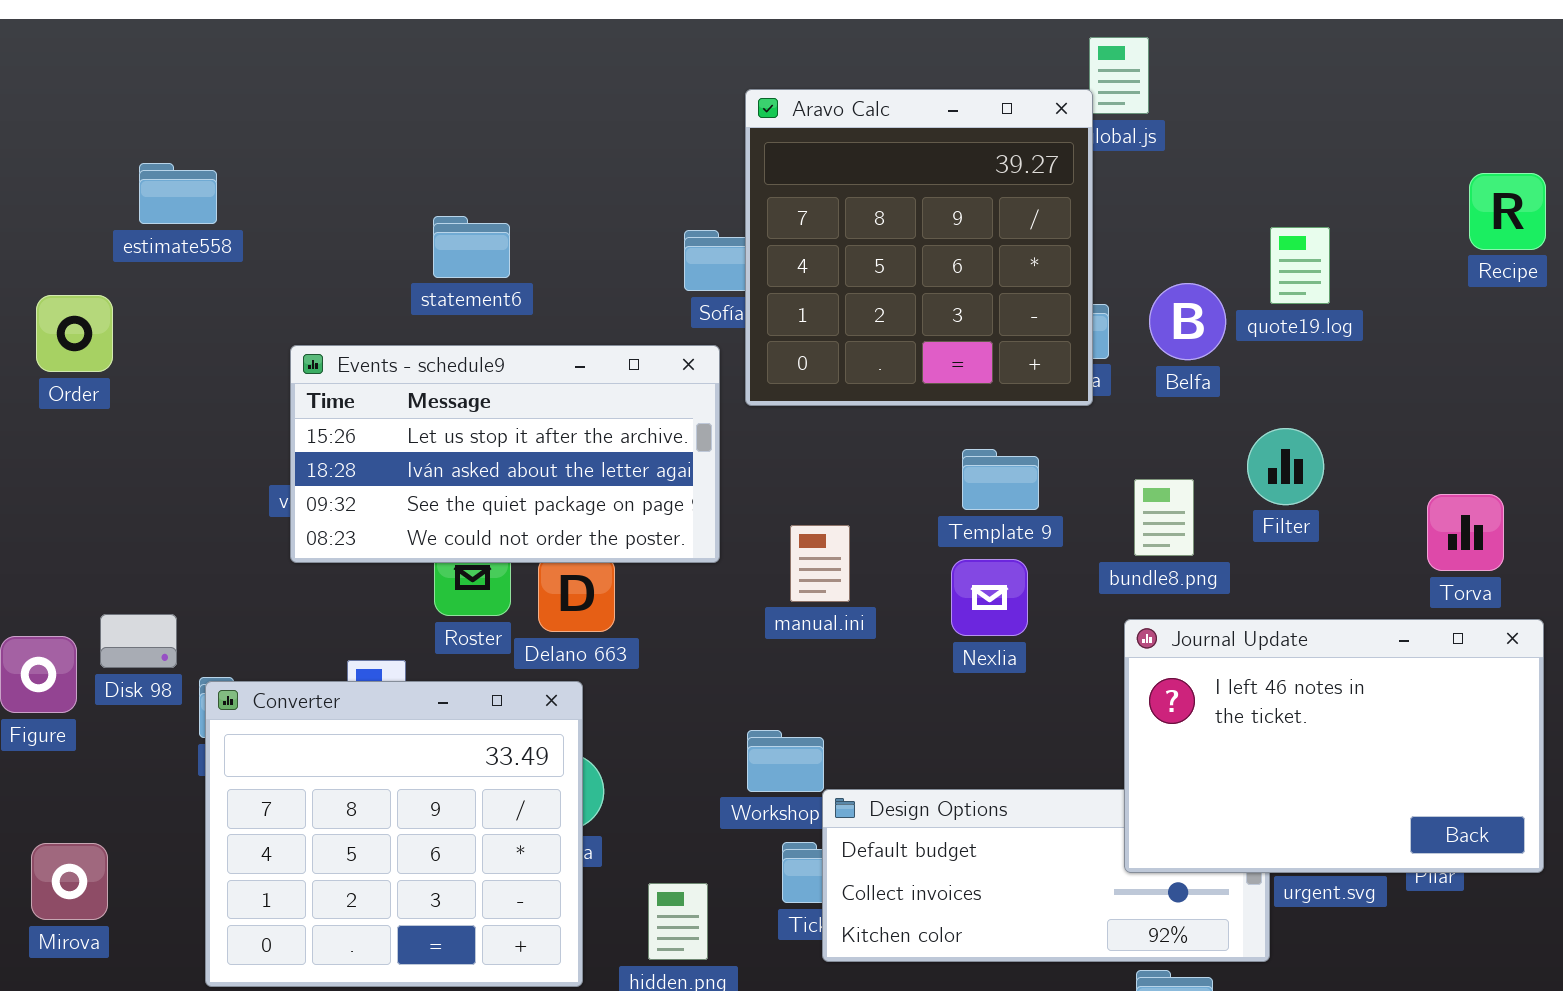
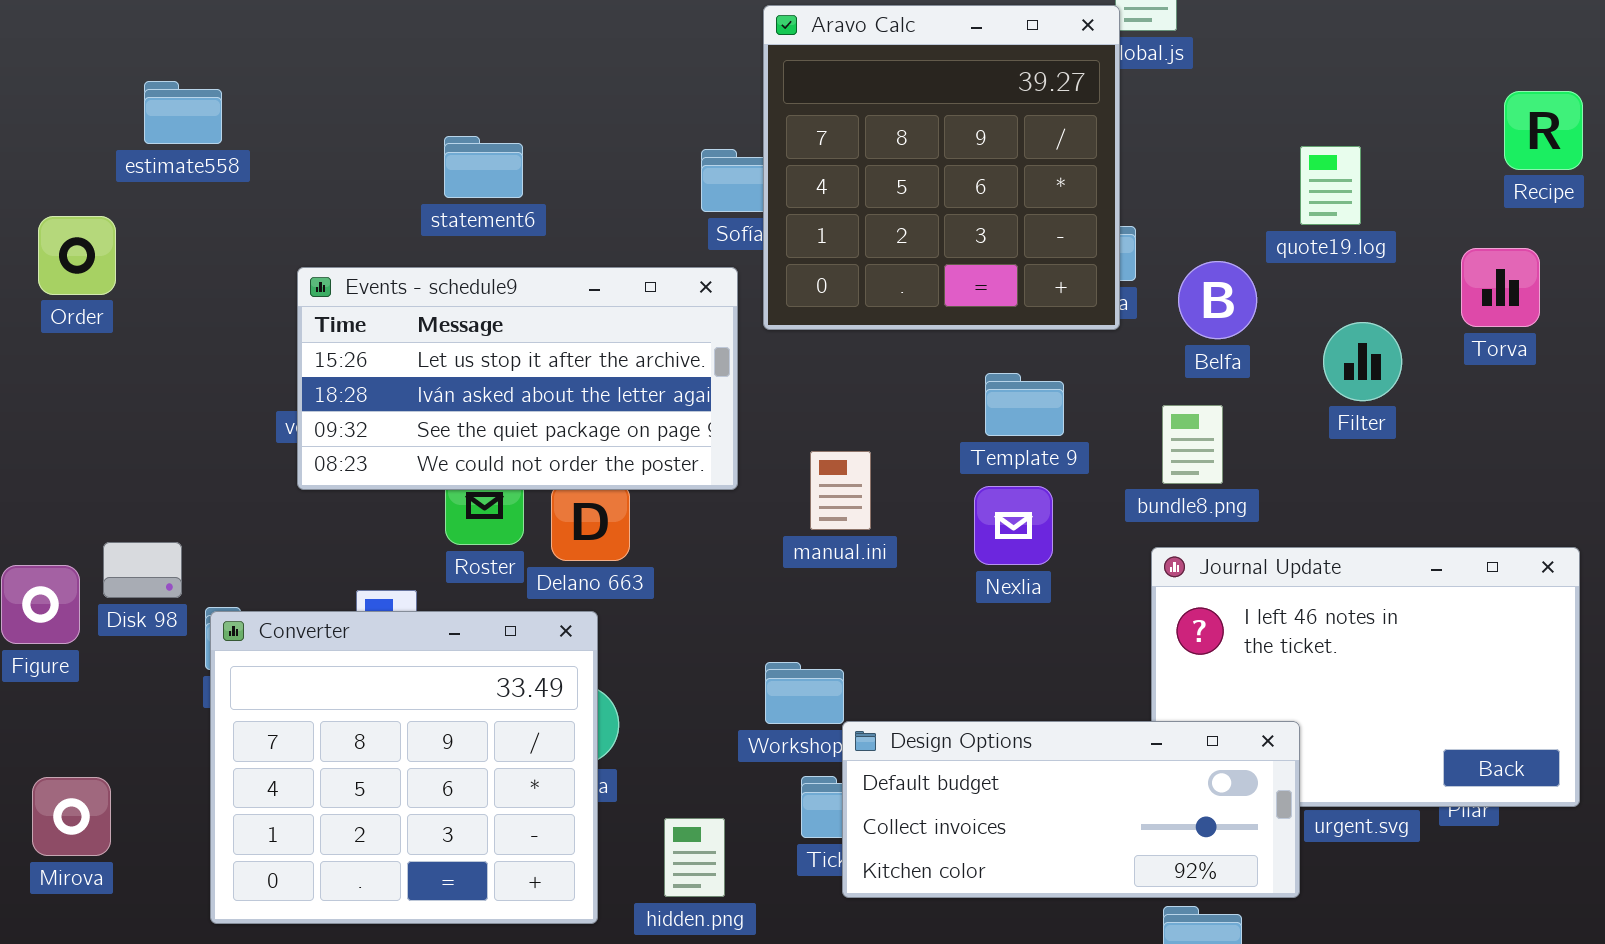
Belfa: [1149,283,1226,360] -> [1178,261,1257,339], moved
Filter: [1247,428,1324,505] -> [1323,322,1402,401], moved
Torva: [1427,494,1504,571] -> [1461,248,1540,327], moved
Design Options: [822,789,1270,962] -> [842,721,1300,898], raised

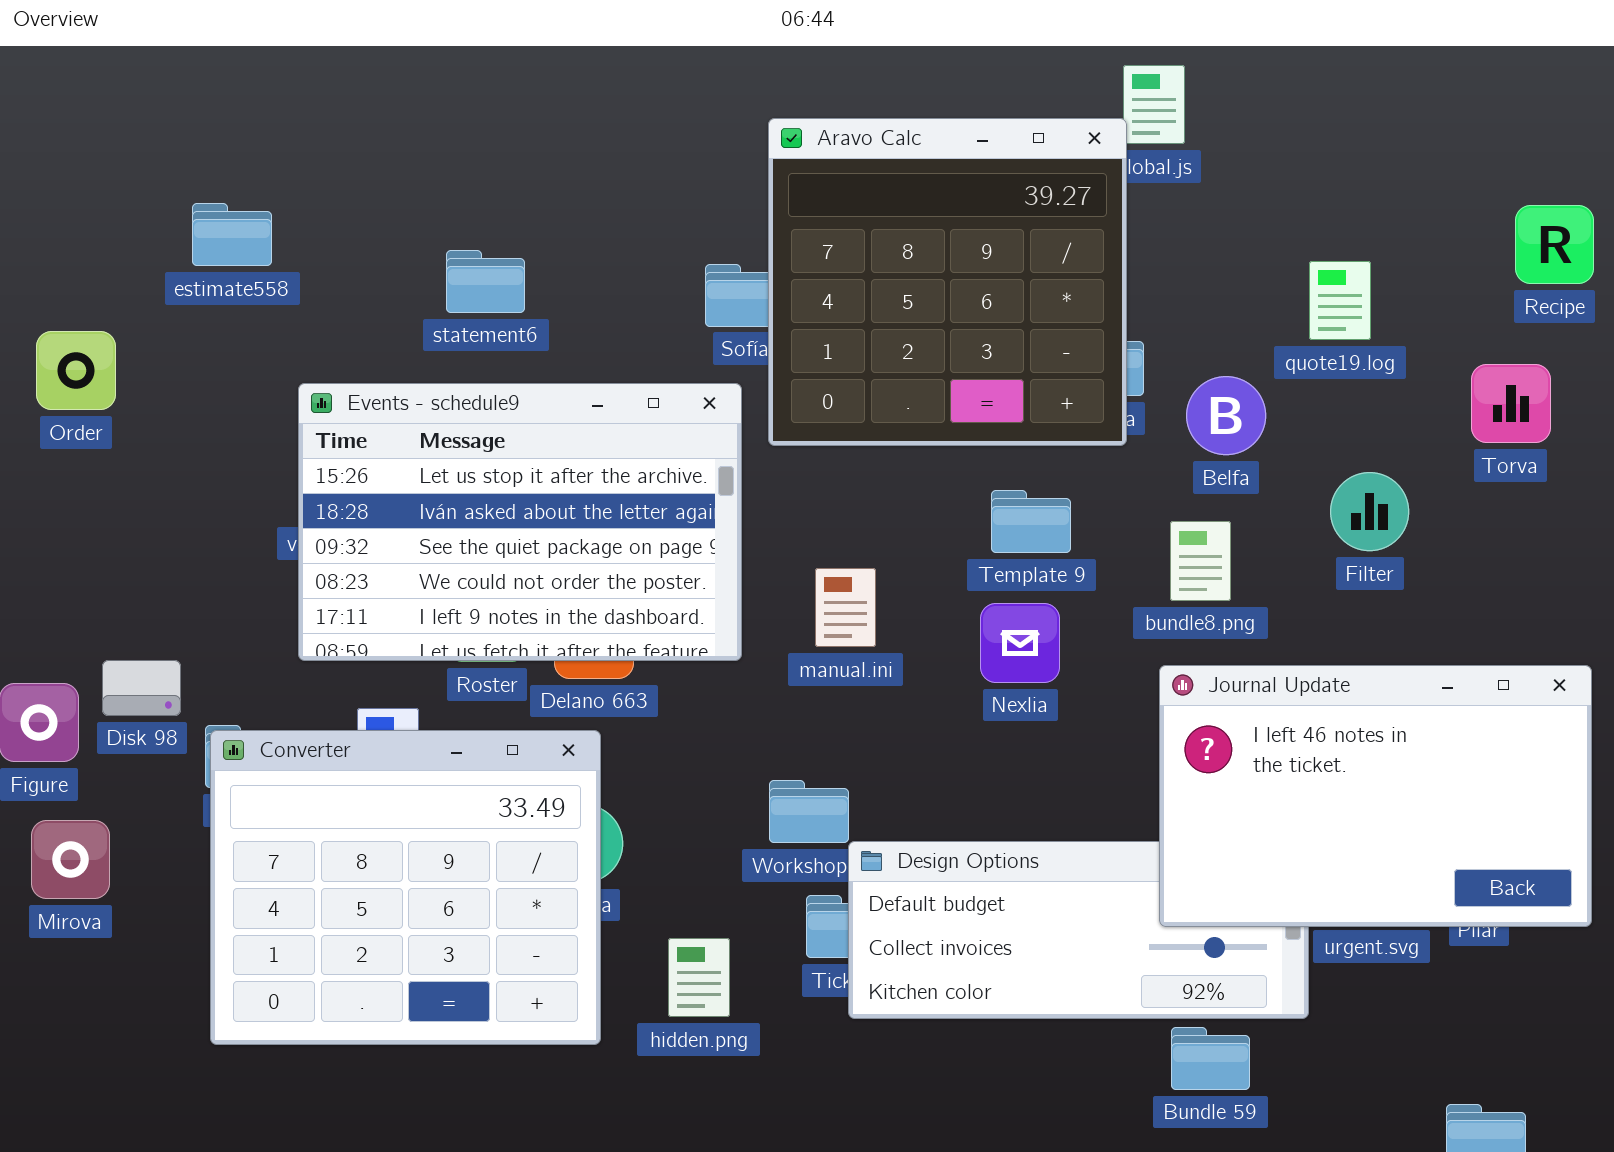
estimate558: [144,81,222,144] -> [192,203,272,266], moved
Events - schedule9: [297,267,738,490] -> [298,383,742,661], resized
Filter: [1323,322,1402,401] -> [1330,472,1409,551], moved
Journal Update: [1151,547,1580,807] -> [1159,665,1592,927], raised
Mirova: [32,777,111,856] -> [31,820,110,899], moved

